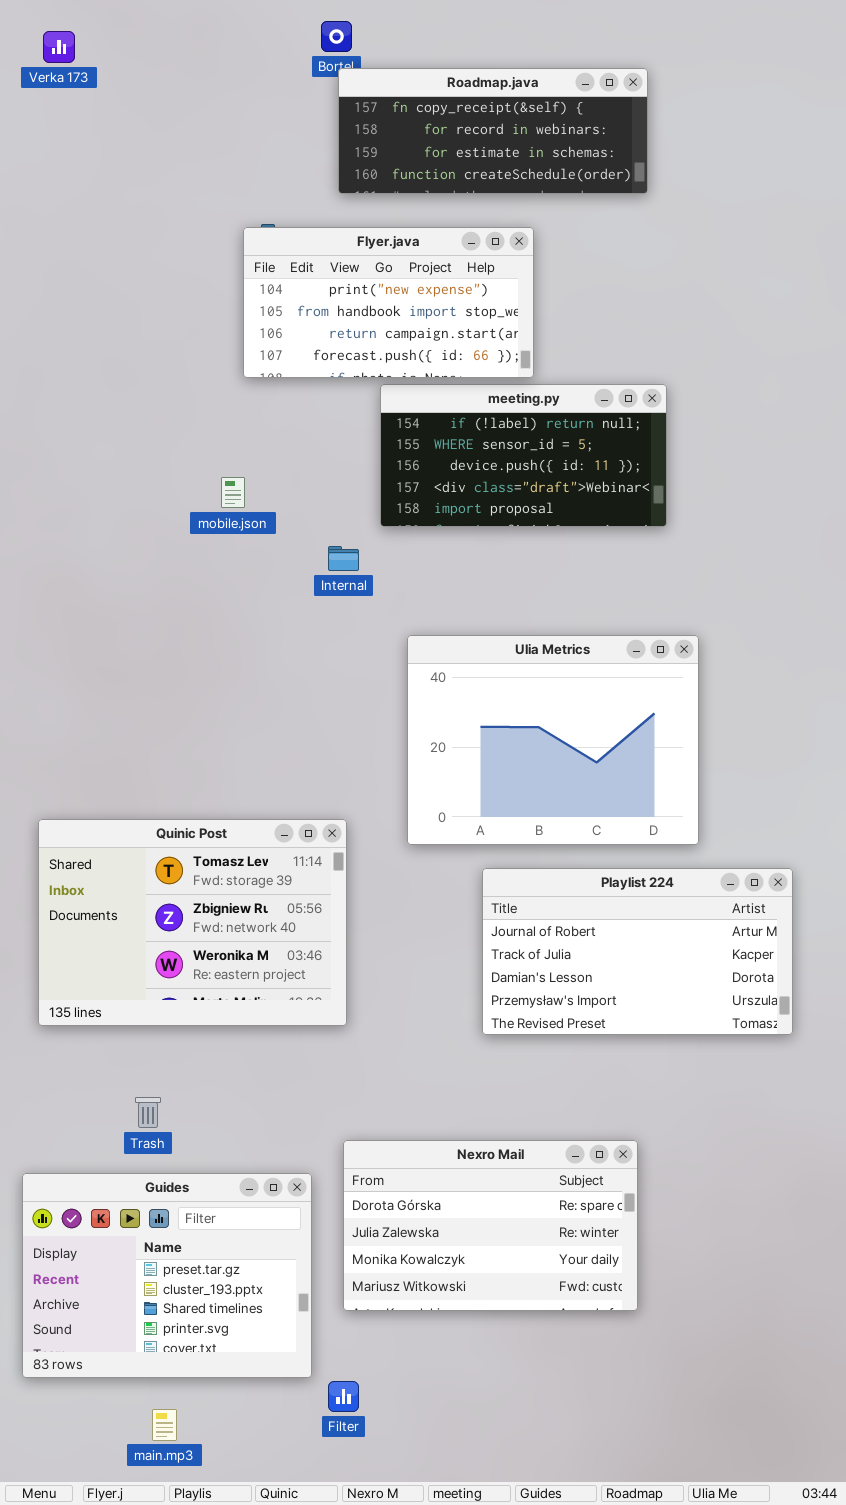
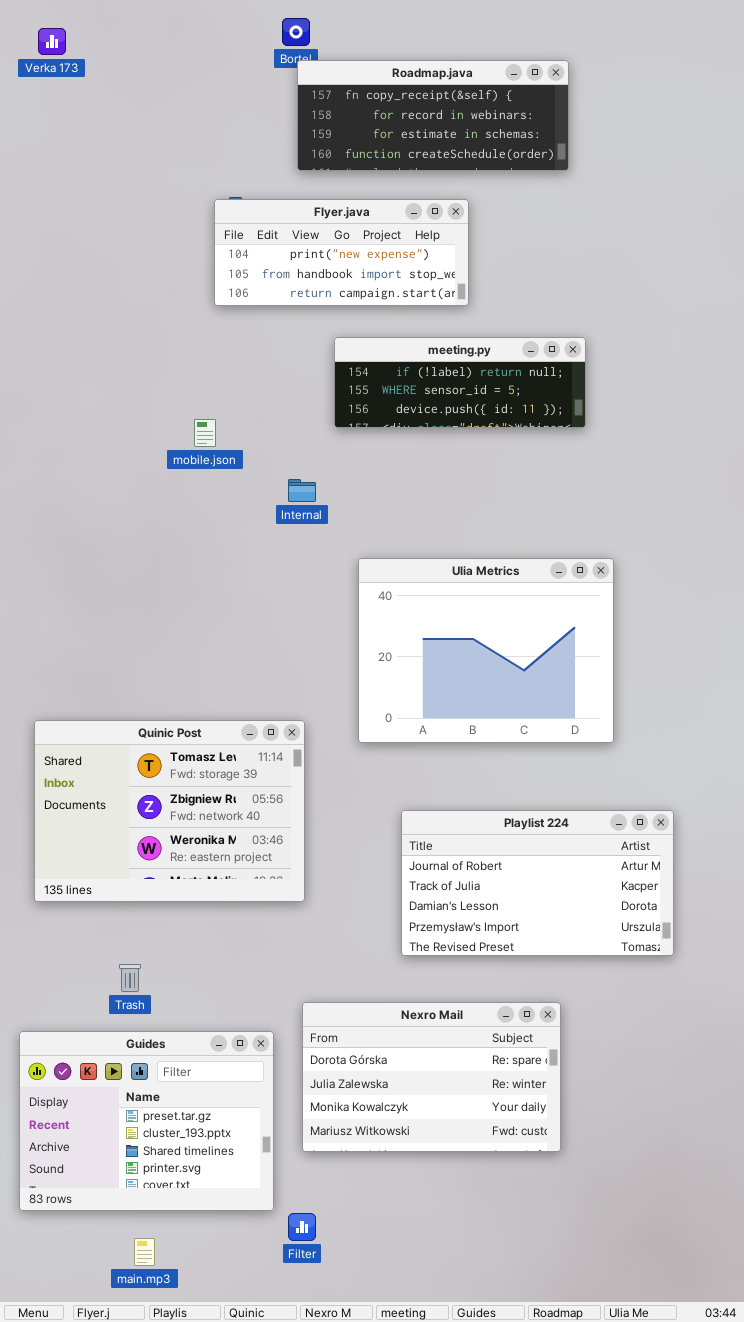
Flyer.java: [243,227,534,378] -> [214,199,469,306], resized
meeting.py: [380,384,667,527] -> [334,337,586,428], resized
Playlist 224: [482,868,793,1035] -> [401,810,674,956], moved

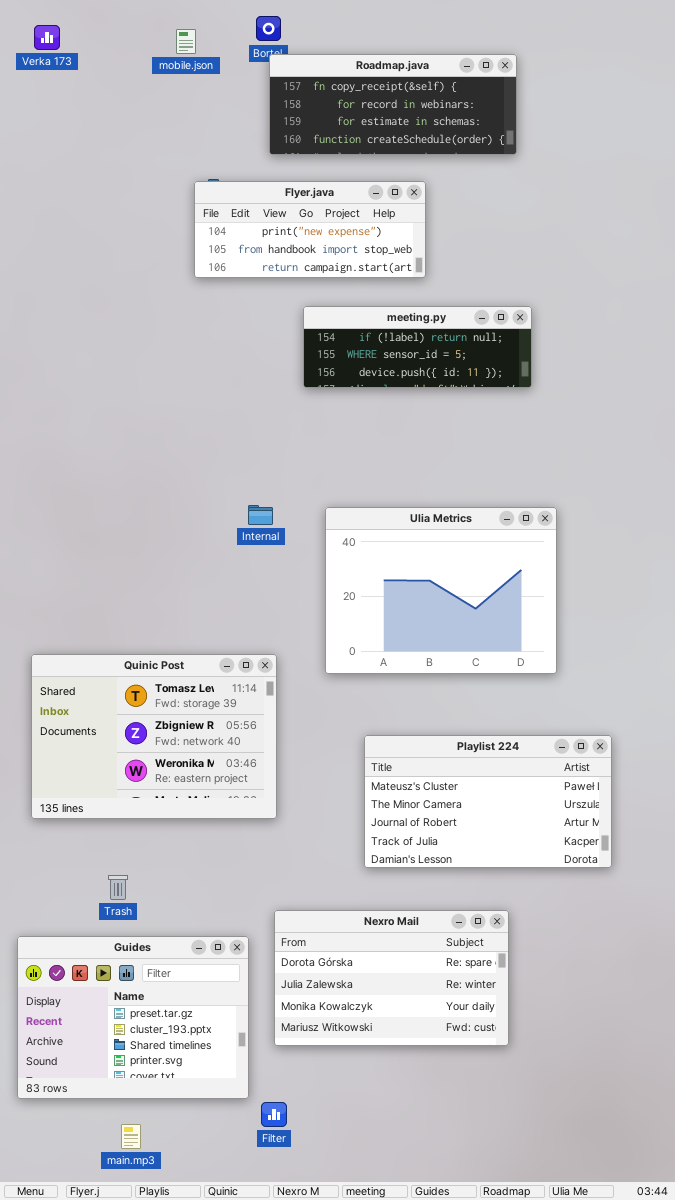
mobile.json: [194,419,216,447] -> [176,29,196,54], moved
Internal: [288,479,316,502] -> [248,505,273,525], moved
Playlist 224: [401,810,674,956] -> [364,735,612,868], scrolled up 2 rows

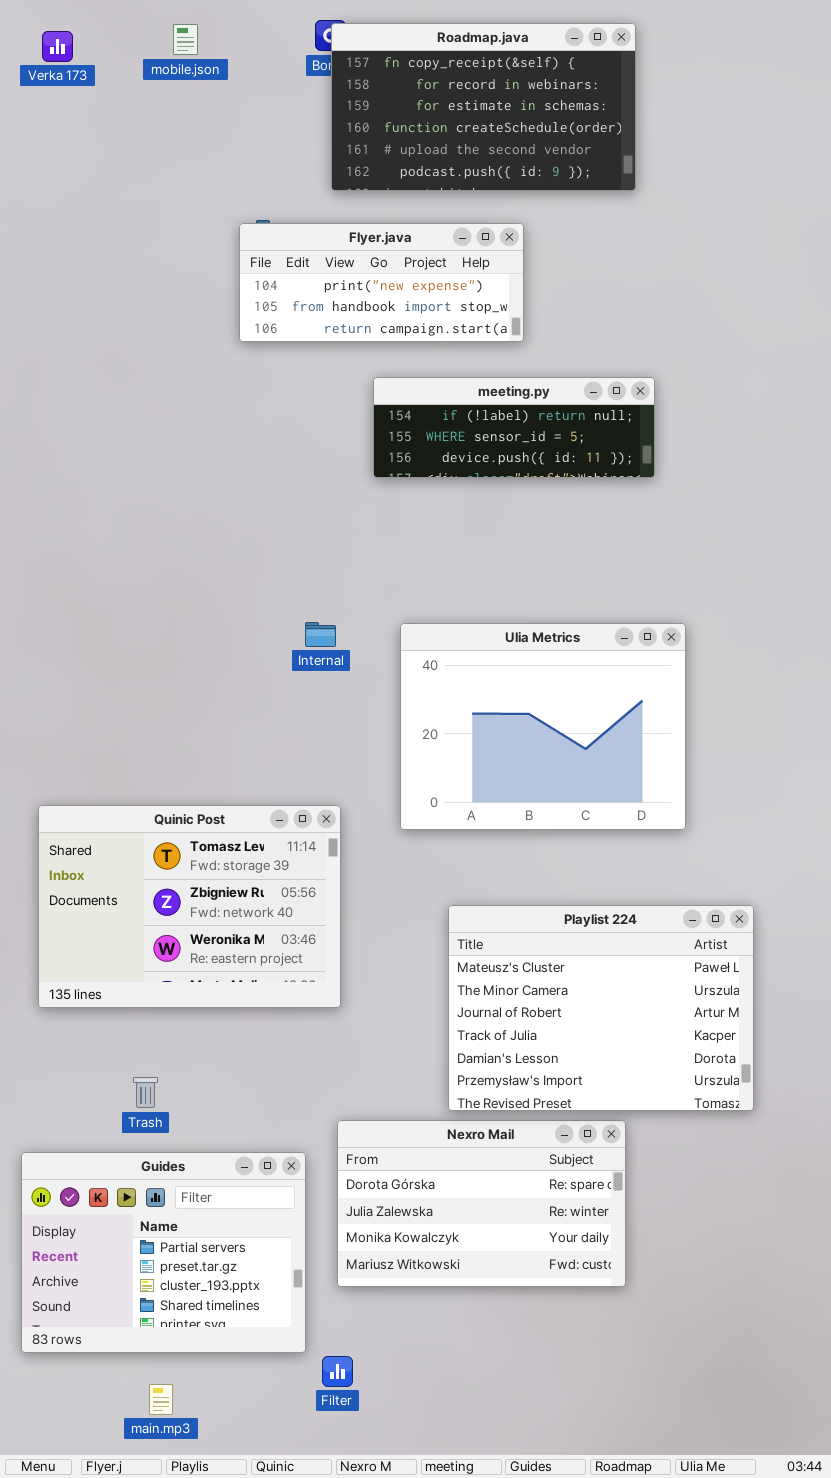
mobile.json: [176,29,196,54] -> [173,24,198,55], moved
Roadmap.java: [269,54,517,155] -> [331,23,636,191], resized
Playlist 224: [364,735,612,868] -> [448,905,754,1111], resized
Guides: [17,936,249,1099] -> [21,1152,306,1353], scrolled up 1 row

